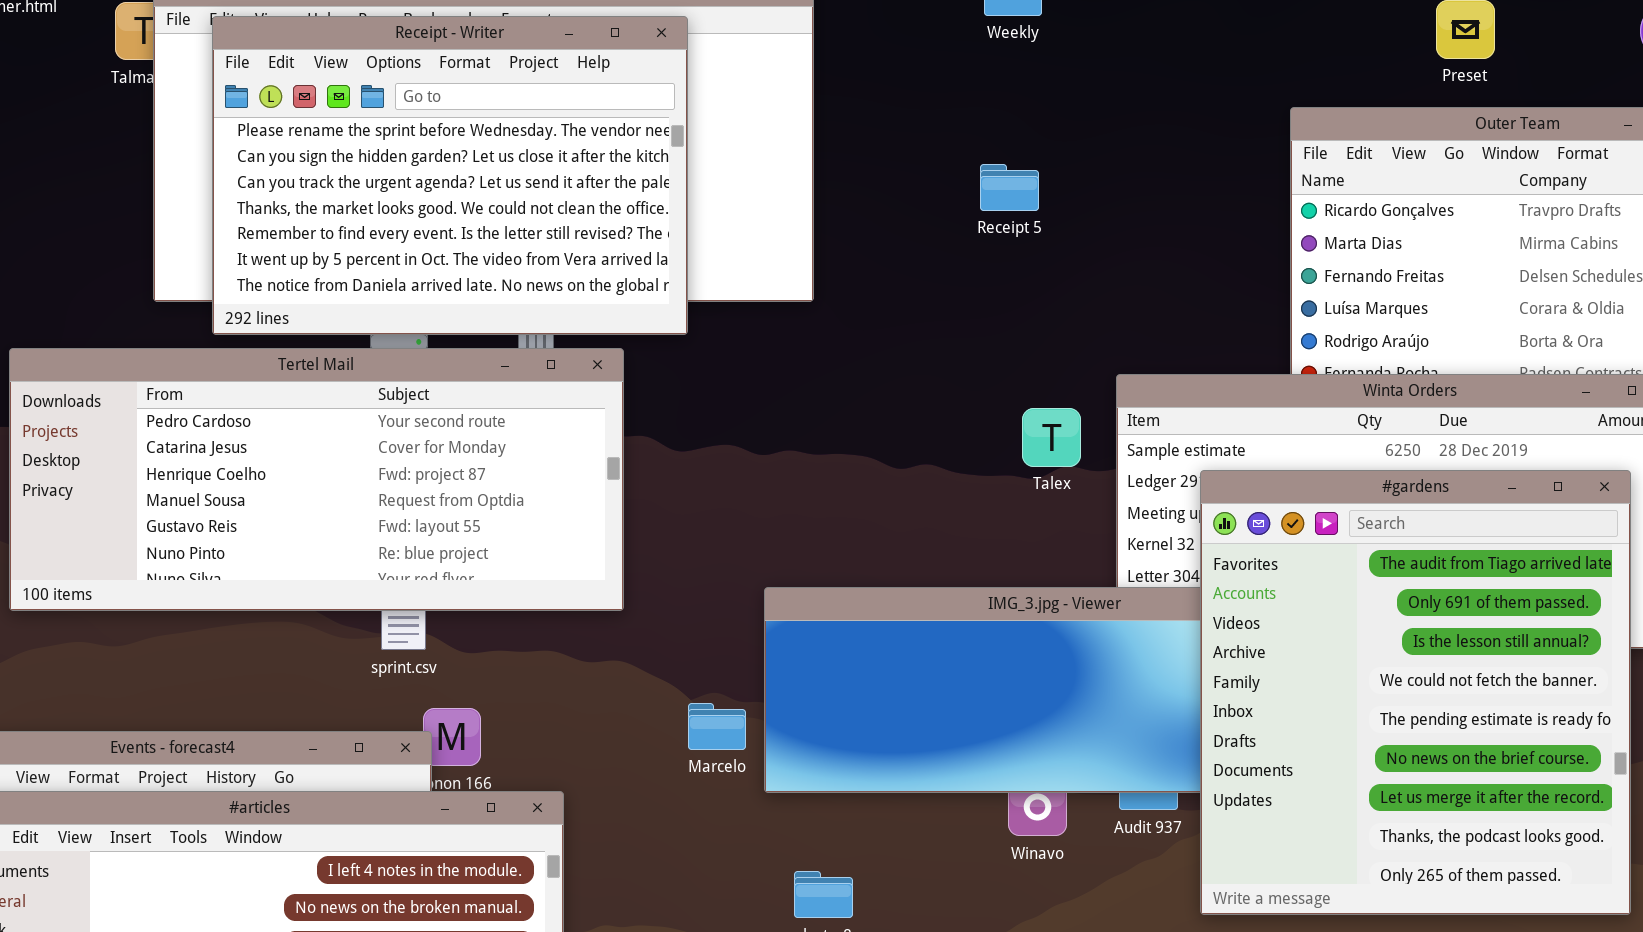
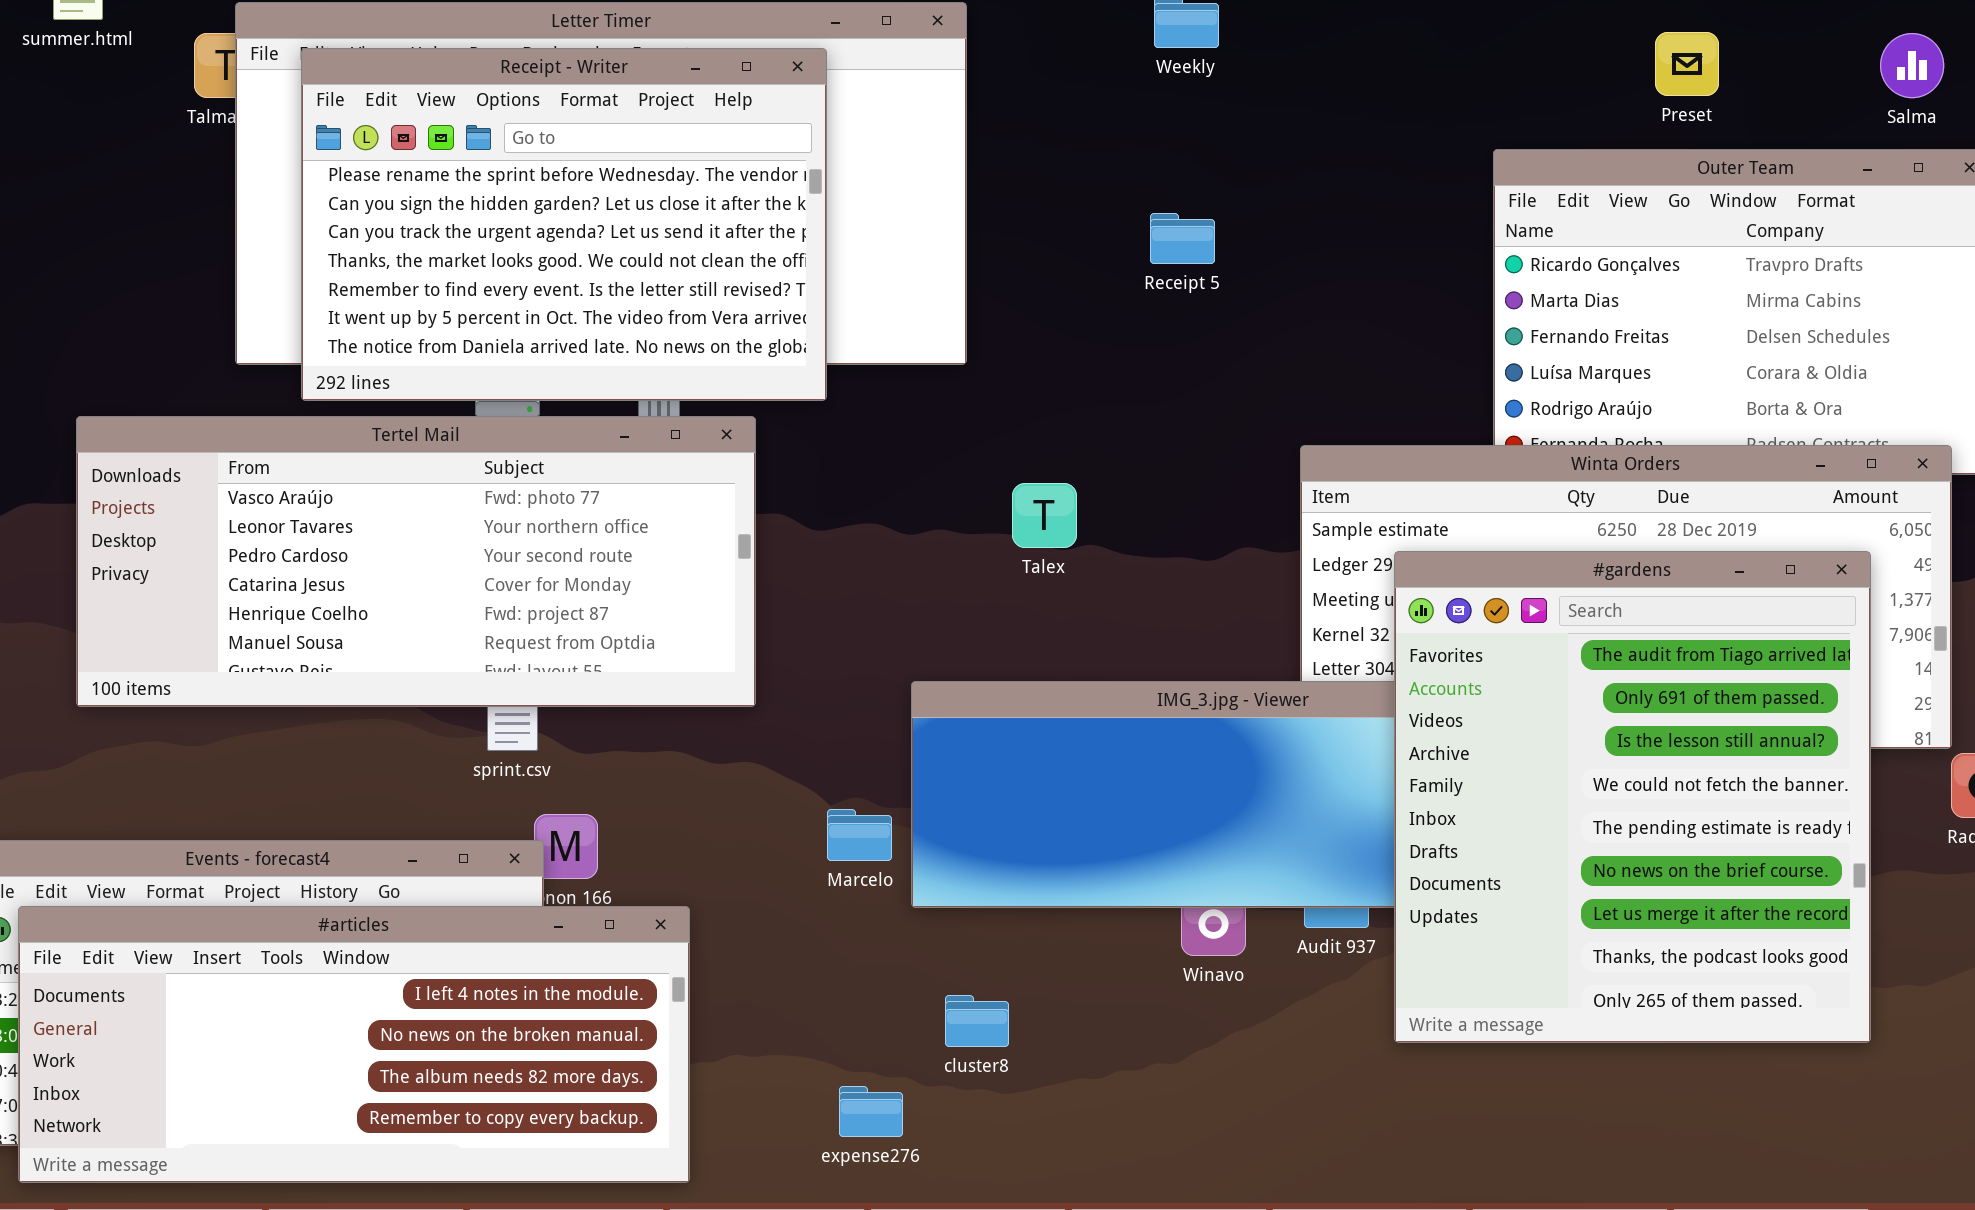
Tertel Mail: [9,348,624,611] -> [76,416,756,707], scrolled up 2 rows
Talex: [1022,408,1081,467] -> [1012,483,1077,548], moved

